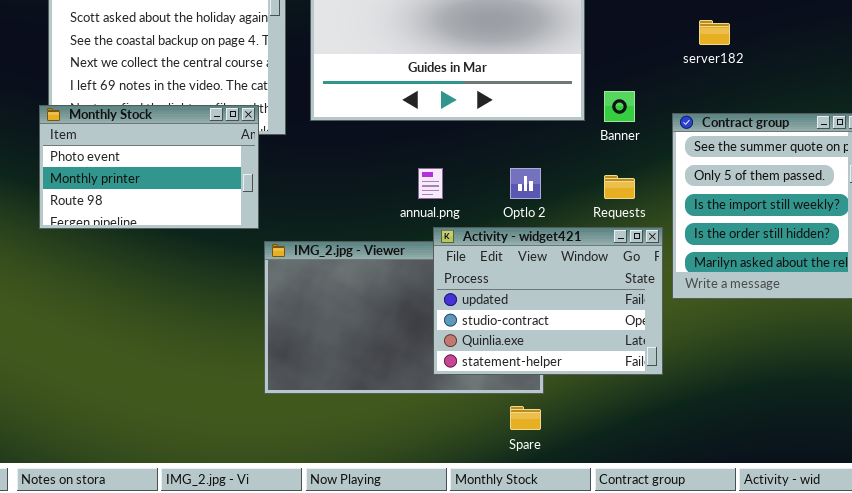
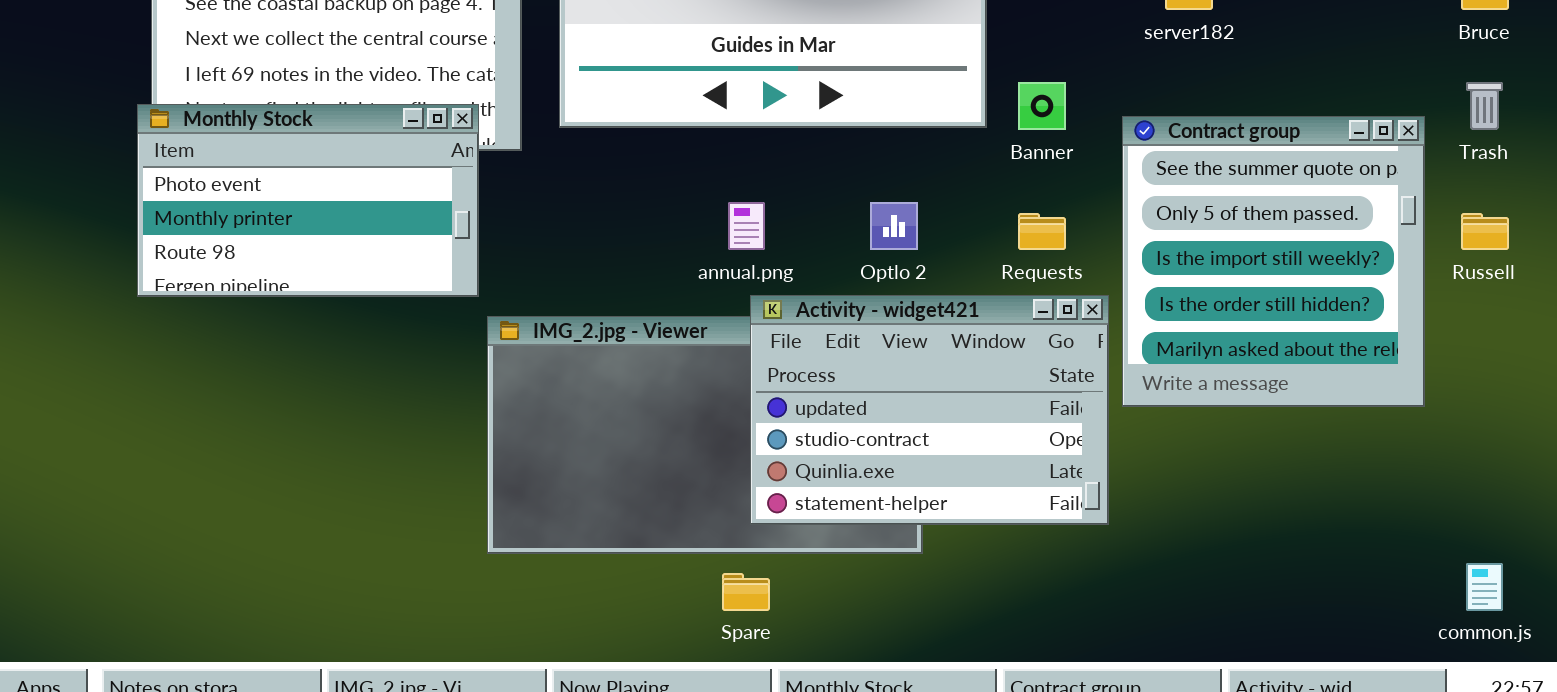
Spare: [510,406,541,430] -> [722,573,770,611], moved

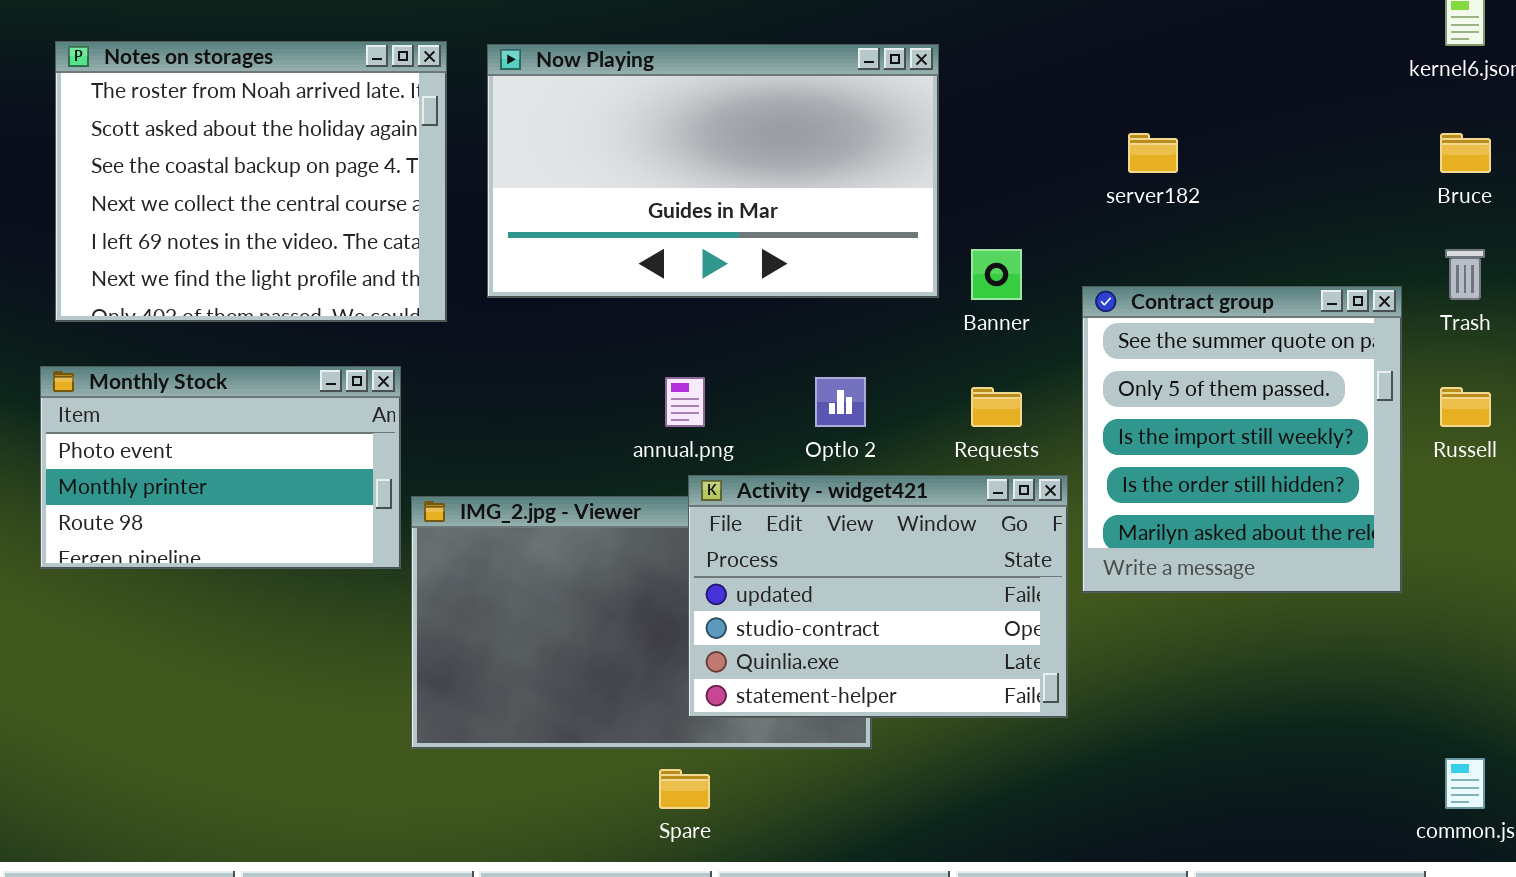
Monthly Stock: [137,104,479,297] -> [40,366,401,569], moved

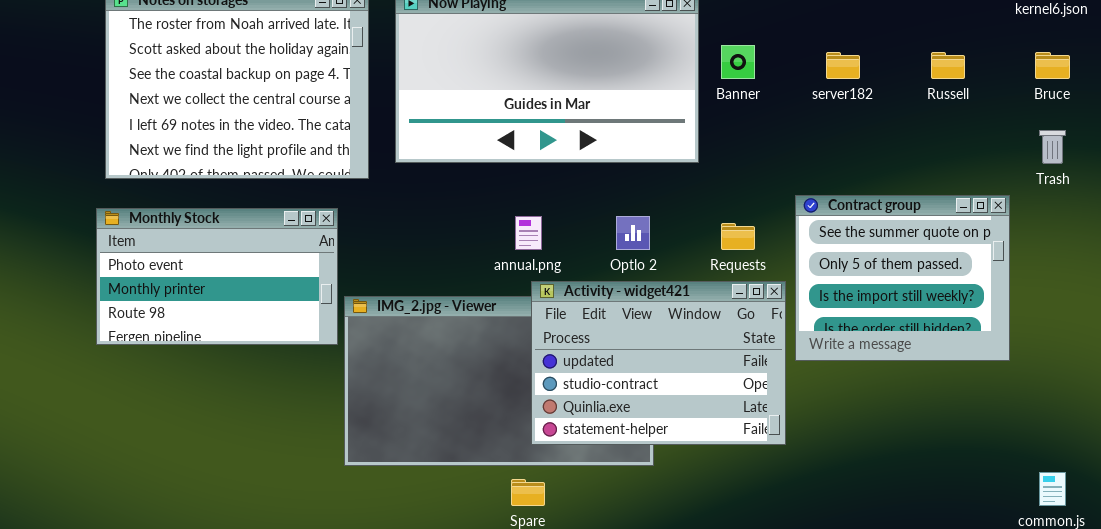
Banner: [971,249,1022,300] -> [721,45,755,79], moved
Contract group: [1082,286,1402,593] -> [795,195,1010,361], resized
Russell: [1440,387,1491,427] -> [931,52,965,79], moved

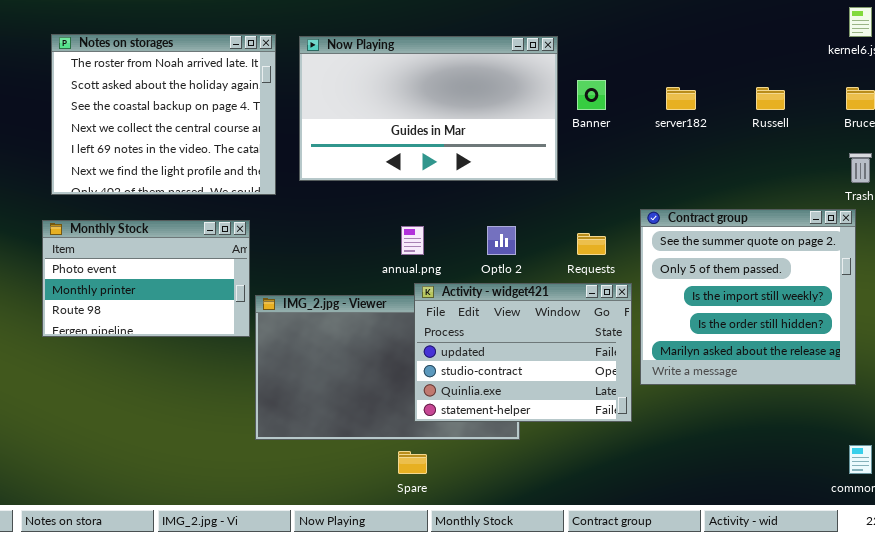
Contract group: [795,195,1010,361] -> [640,209,856,385], resized

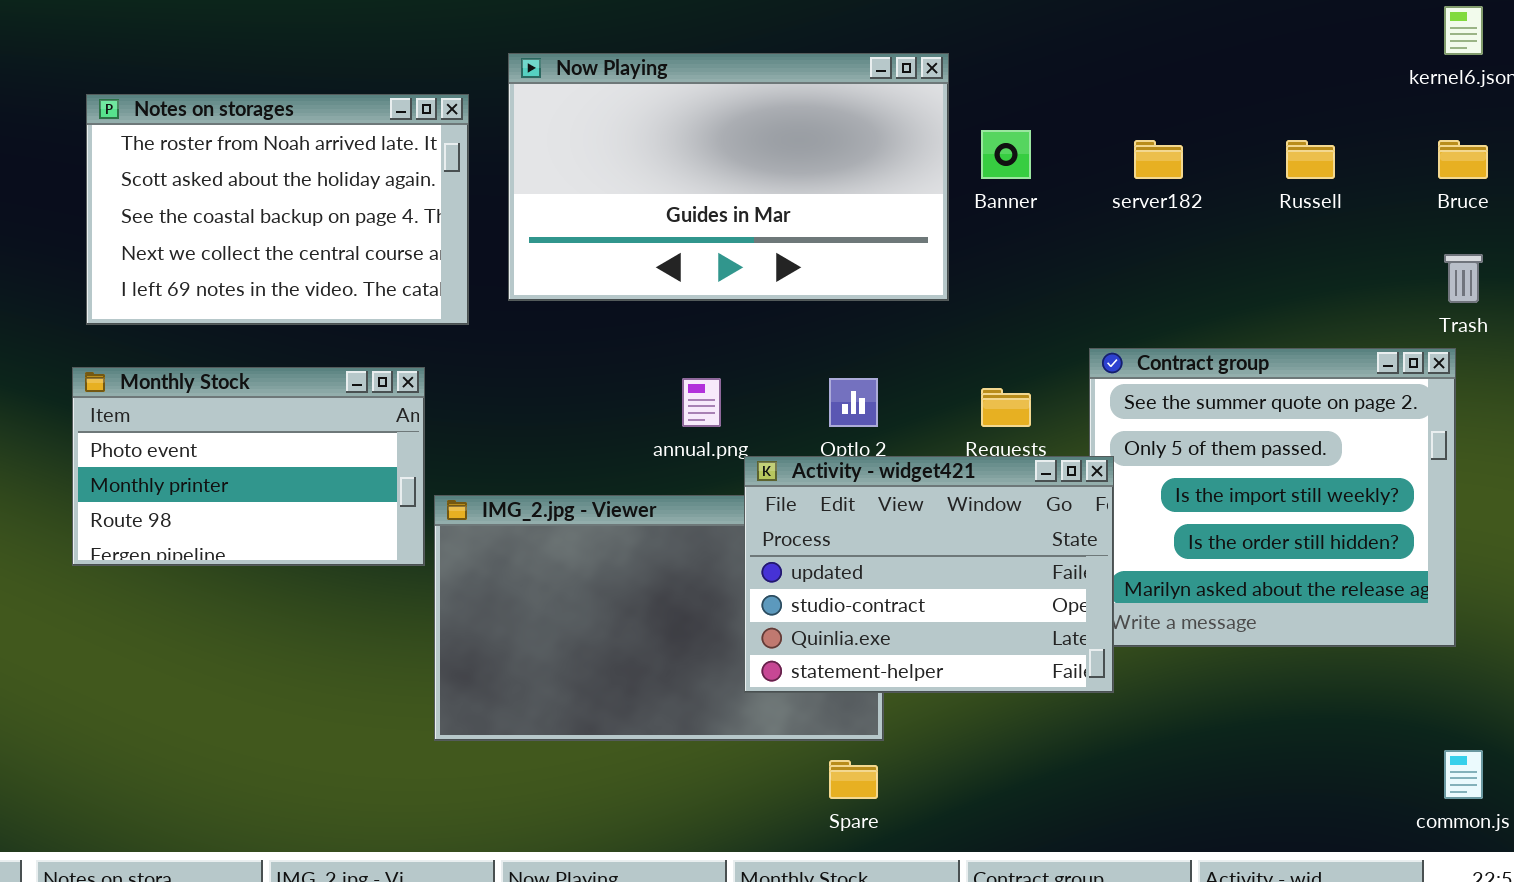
Notes on storages: [51,34,276,195] -> [86,94,469,325], resized
Activity - widget421: [414,283,632,422] -> [744,456,1114,693], moved
Spare: [398,451,427,474] -> [829,760,878,799], moved

